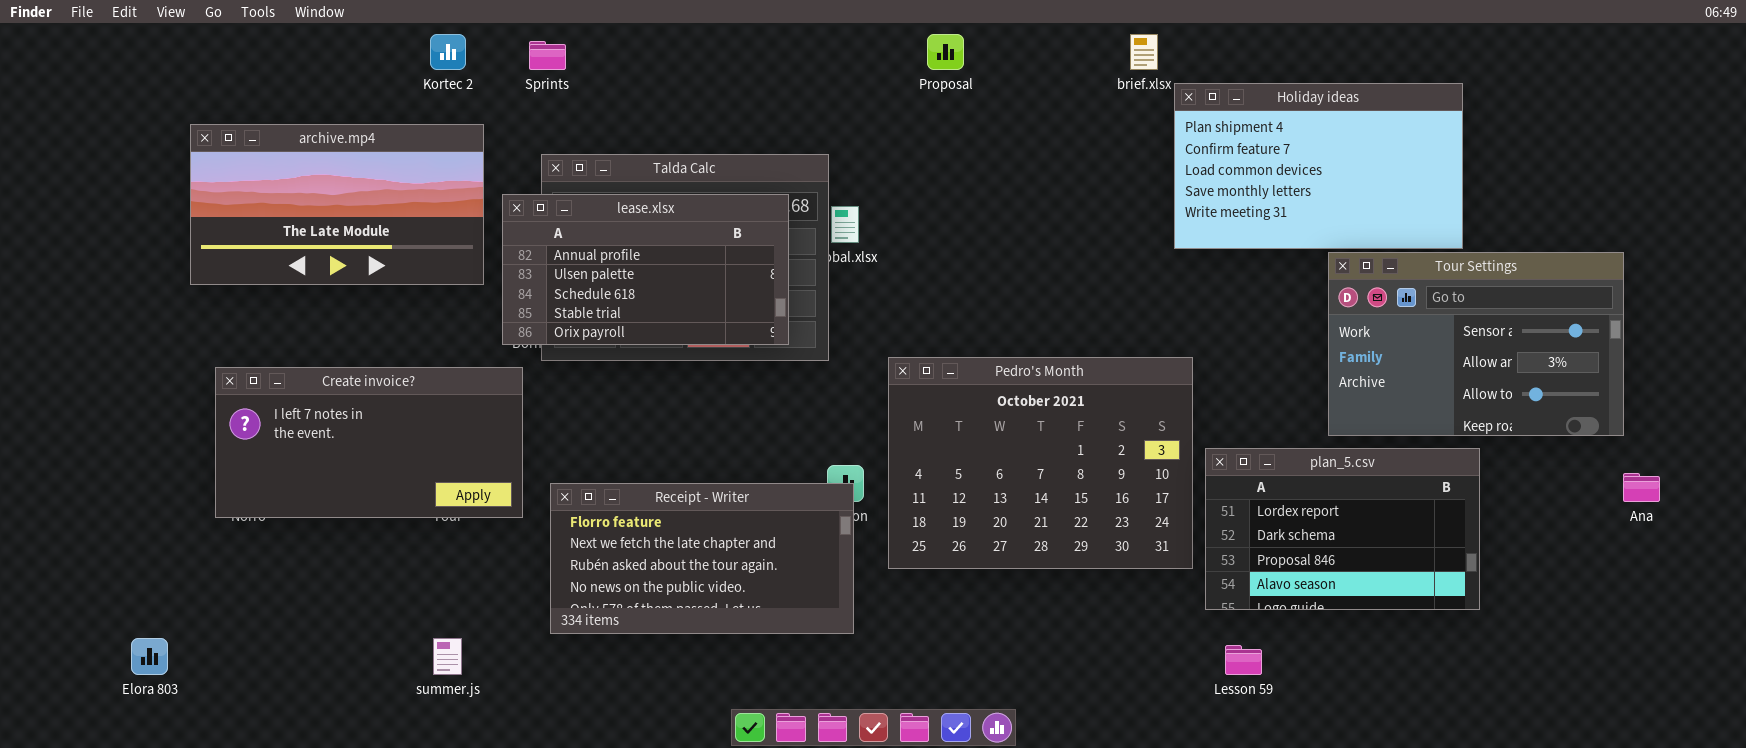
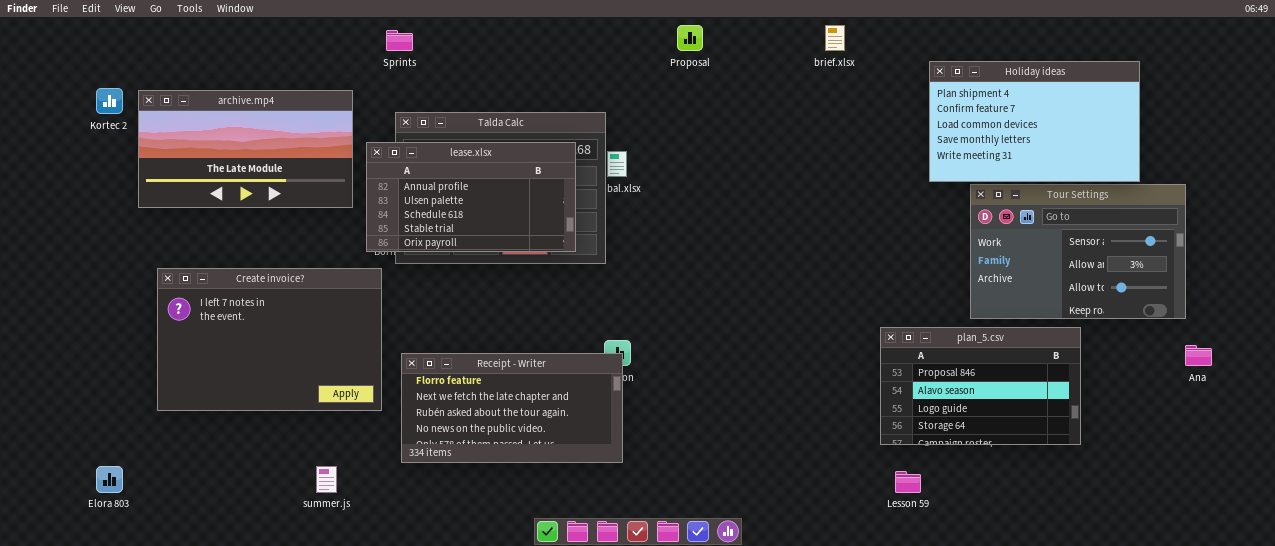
Kortec 2: [430,34,466,70] -> [96,88,123,114], moved
Holiday ideas: [1174,83,1463,249] -> [929,61,1140,182], moved
Pedro's Month: [888,357,1193,569] -> none, closed
Create invoice?: [215,367,523,518] -> [157,268,382,411], resized
plan_5.csv: [1205,448,1480,610] -> [880,327,1081,445], scrolled down 2 rows

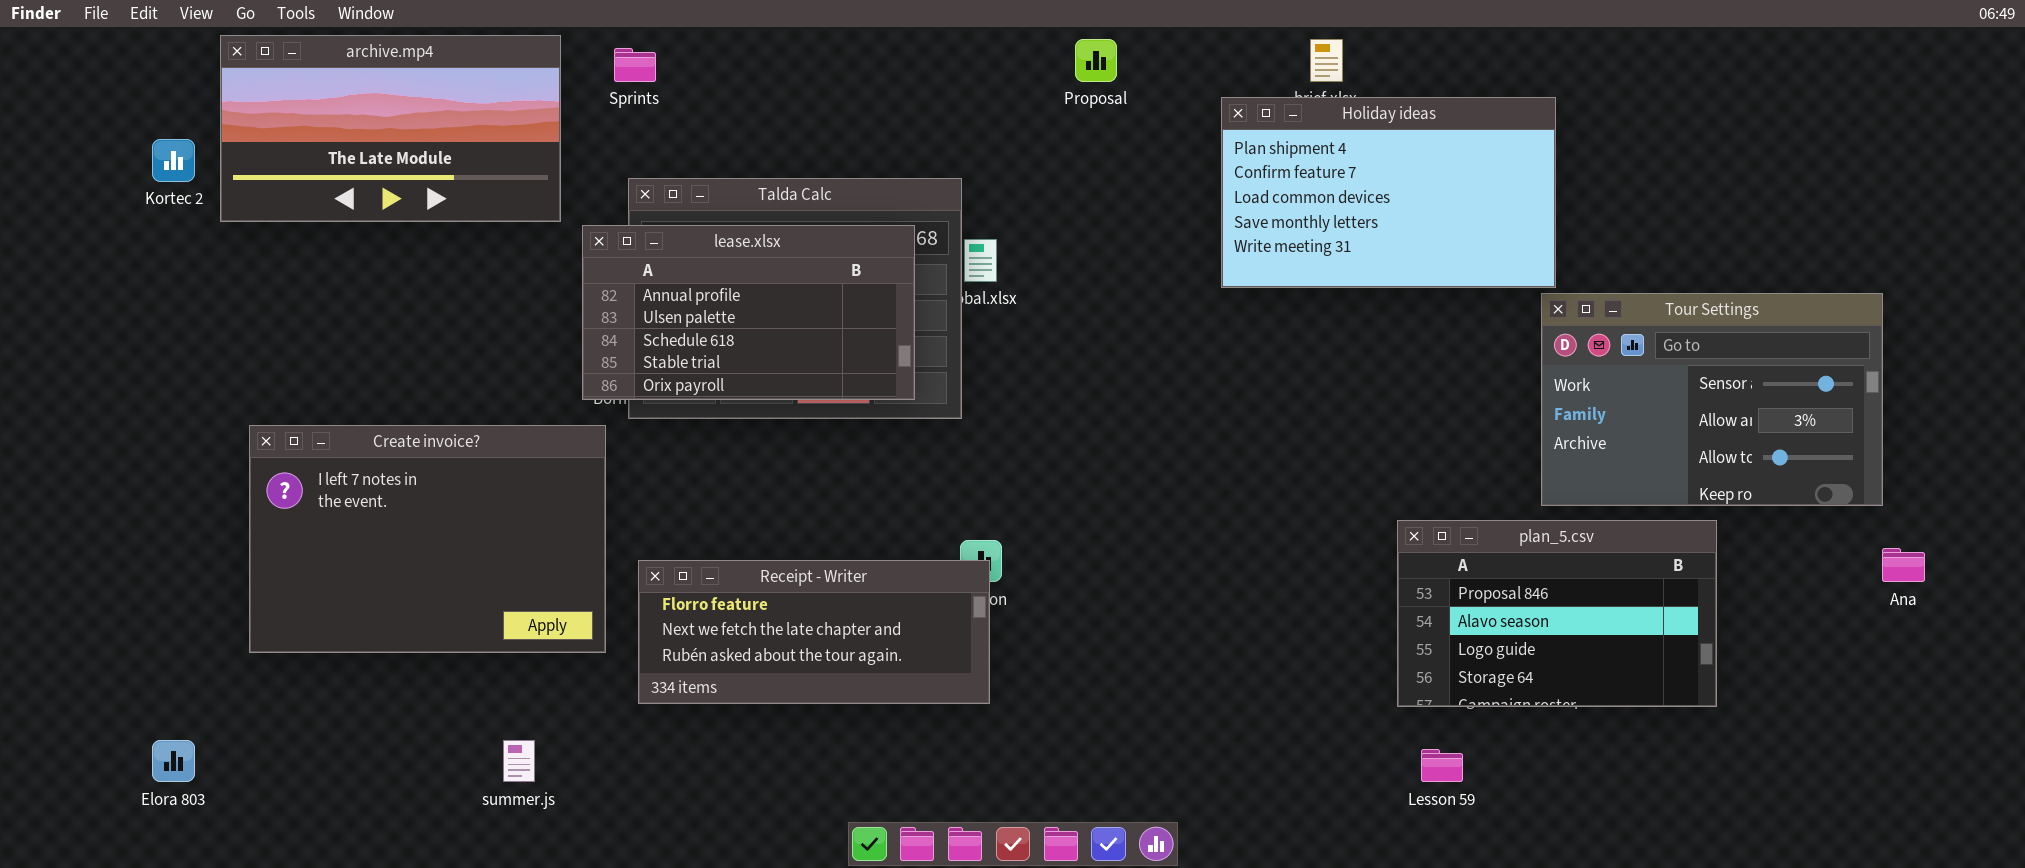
Holiday ideas: [929,61,1140,182] -> [1221,97,1556,288], moved
archive.mp4: [138,90,353,208] -> [220,35,561,222], moved
Receipt - Writer: [401,353,623,463] -> [638,560,990,704], resized

